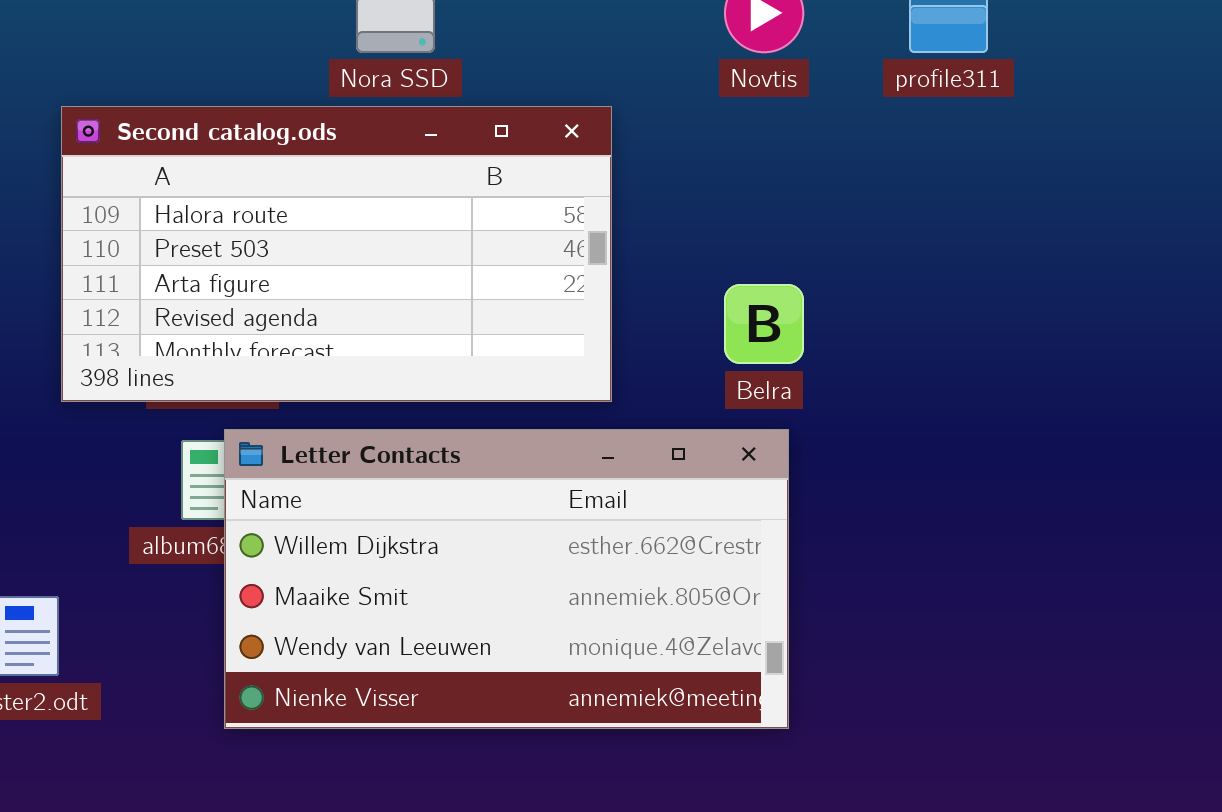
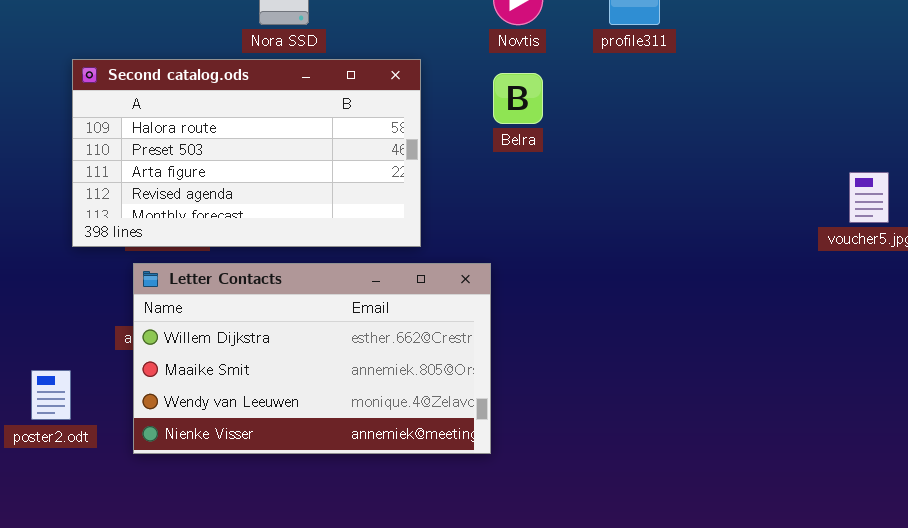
Belra: [724,284,804,364] -> [493,73,543,124], moved
Letter Contacts: [224,429,789,729] -> [133,263,491,454], moved

